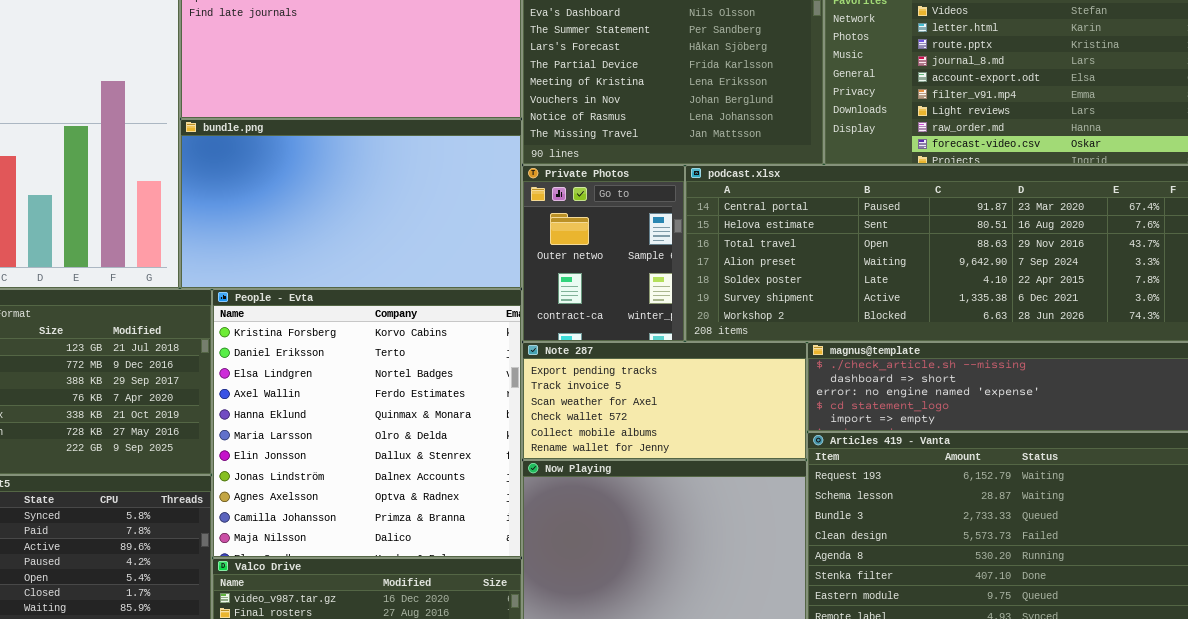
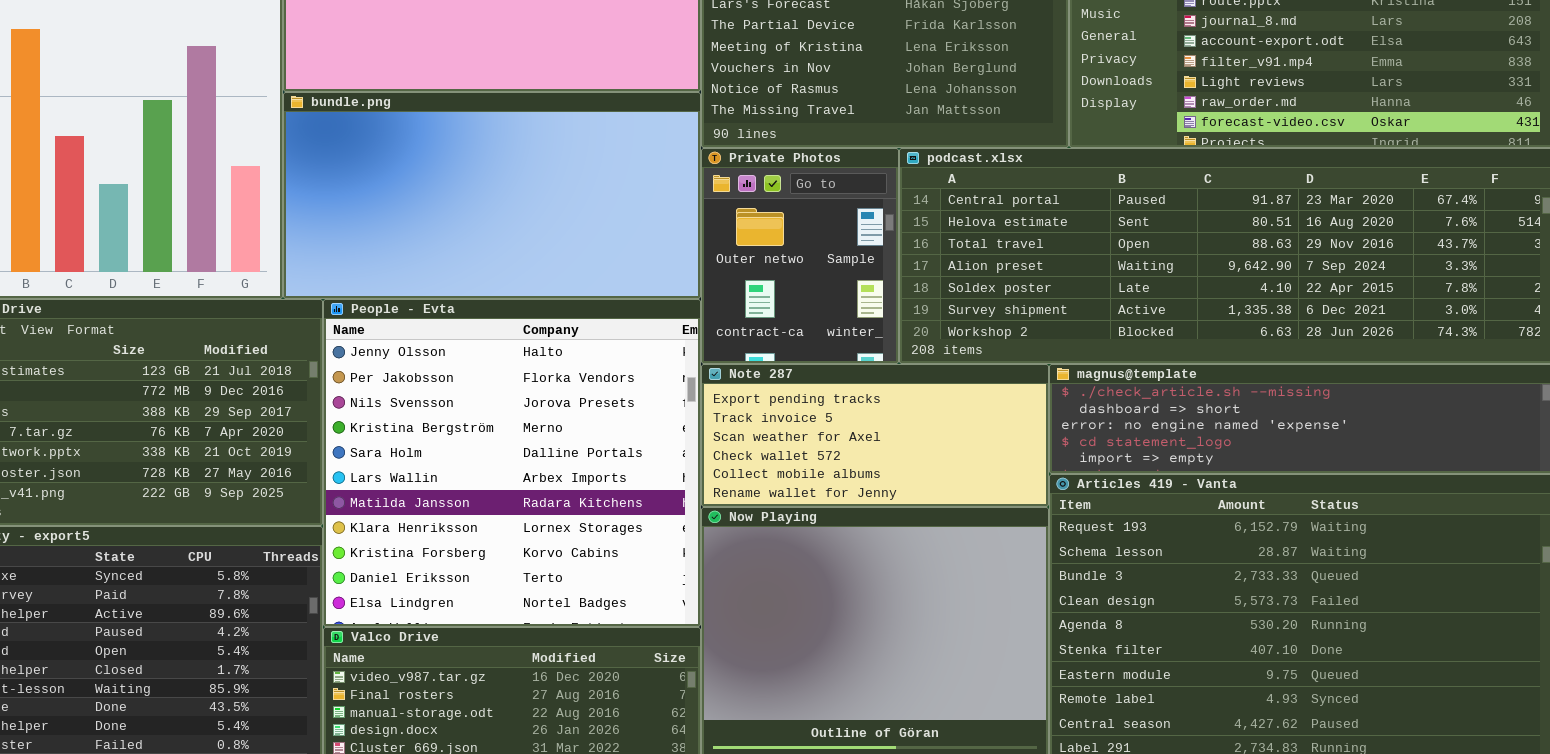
People - Evta: [212,289,522,558] -> [323,299,701,627], scrolled up 8 rows

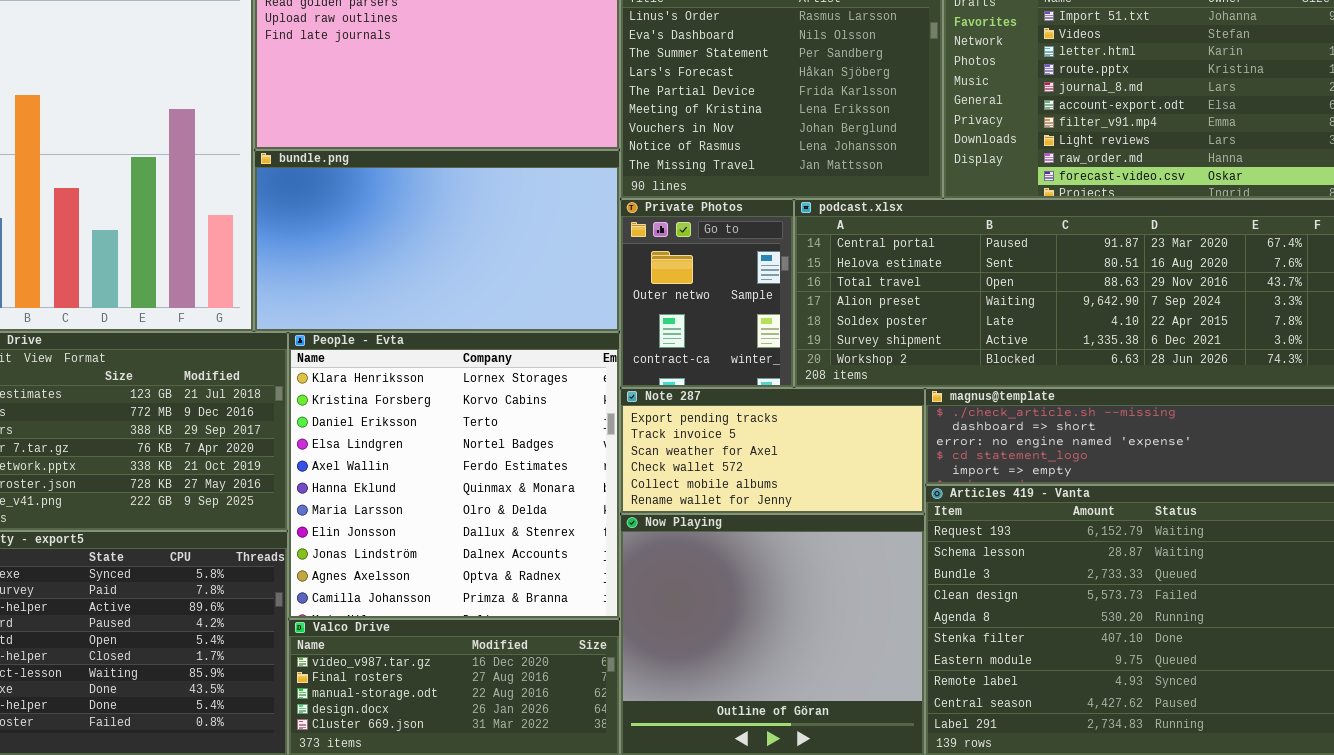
People - Evta: [323,299,701,627] -> [288,332,620,619], scrolled down 7 rows

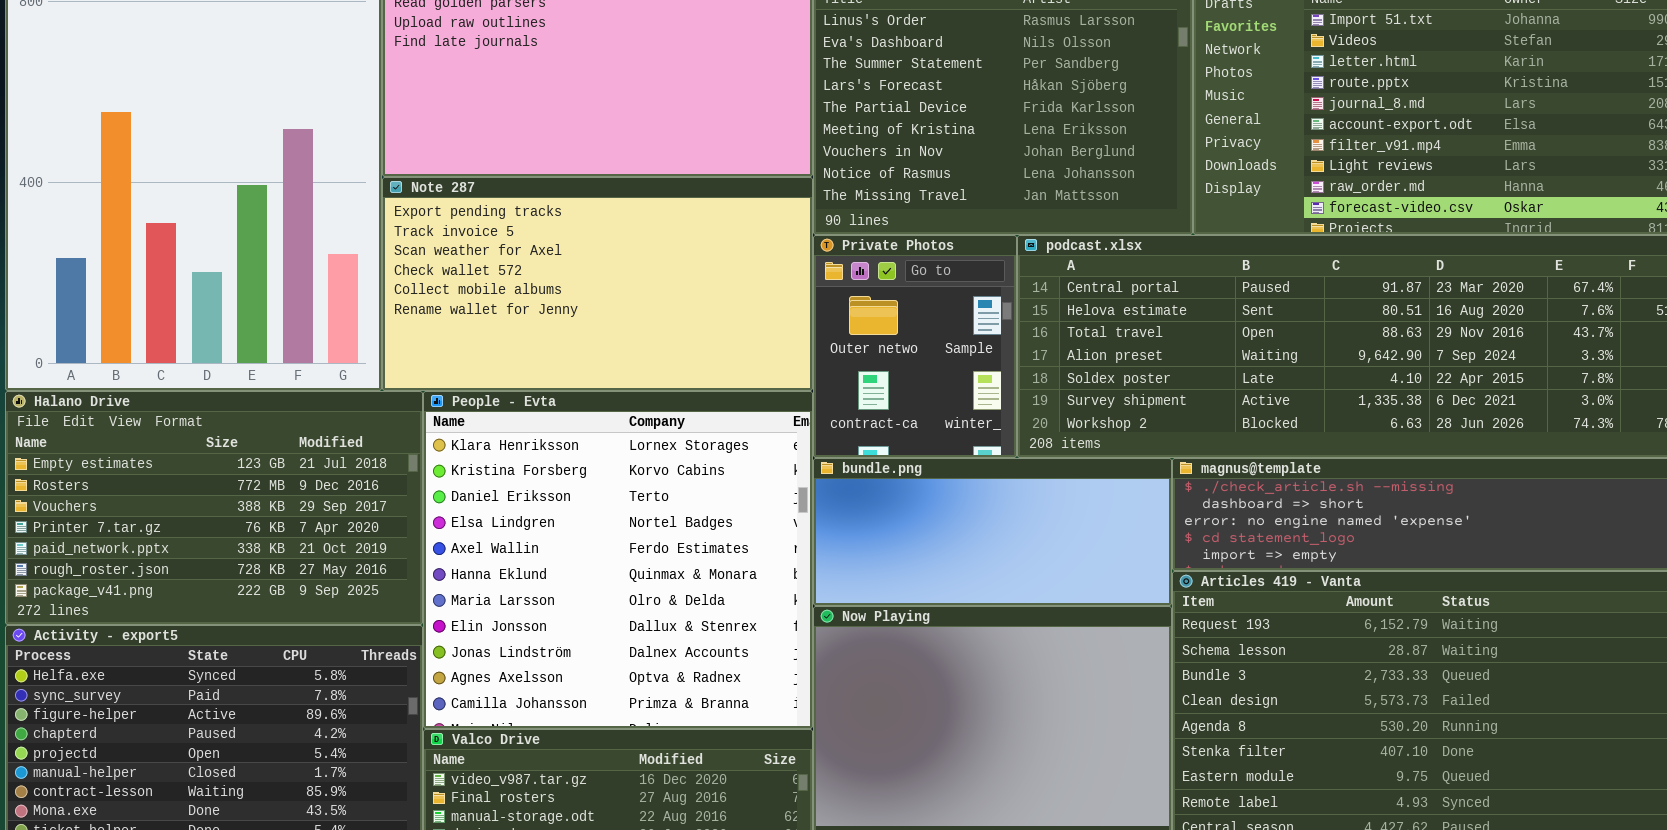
bundle.png: [254,150,620,332] -> [813,458,1172,606], moved, resized
Note 287: [620,388,925,514] -> [382,177,813,391], moved, resized

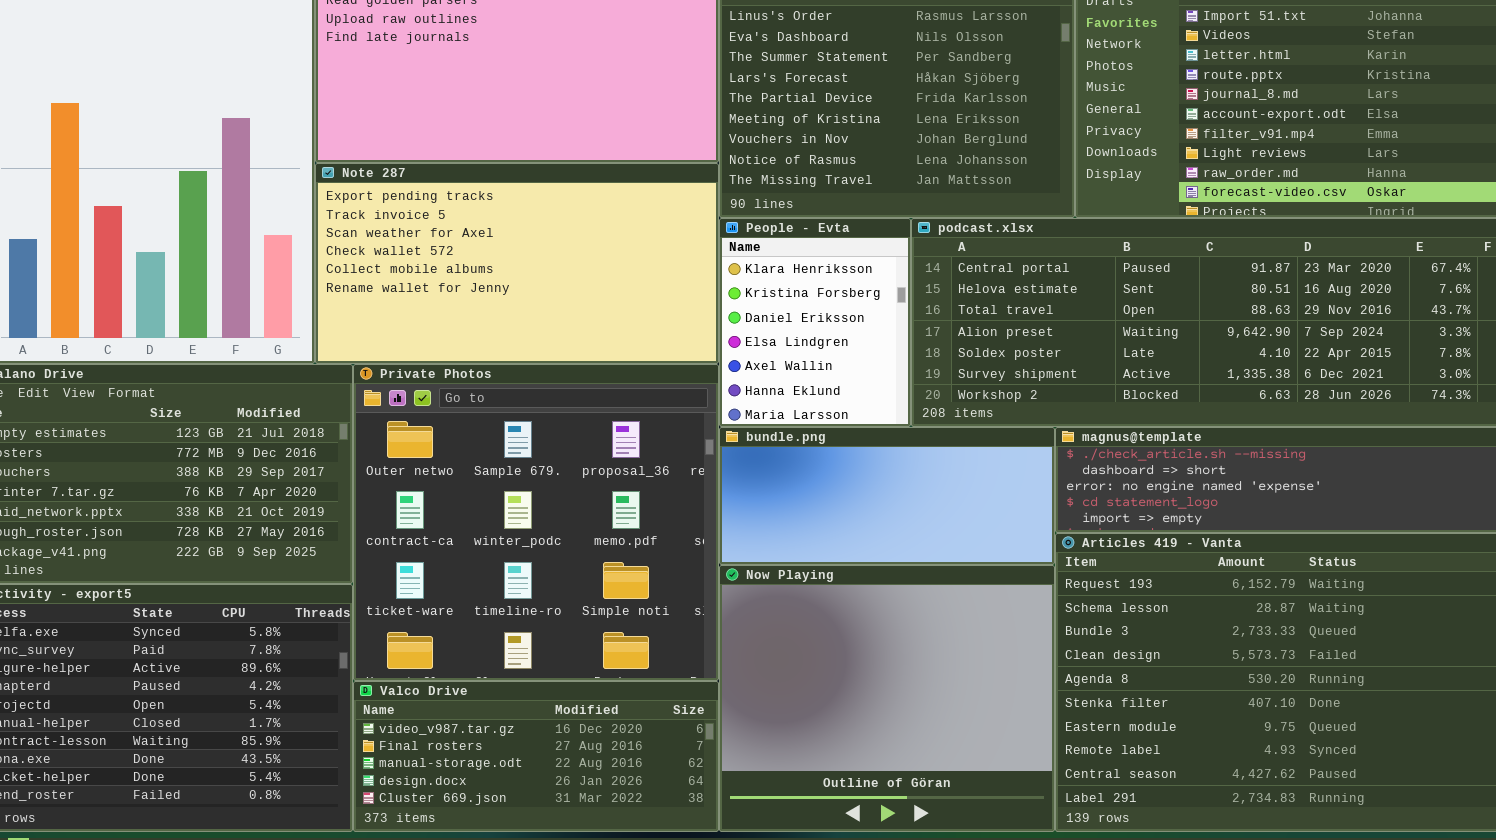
Private Photos: [813,235,1017,458] -> [353,364,719,681], moved, resized
People - Evta: [423,391,813,729] -> [719,218,911,427], moved, resized

